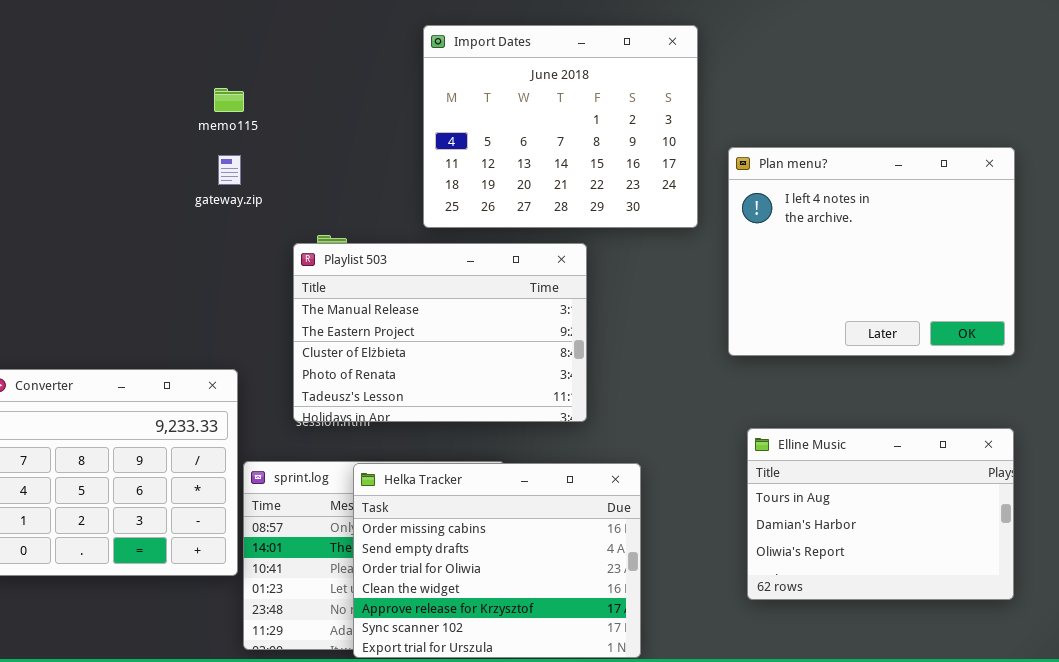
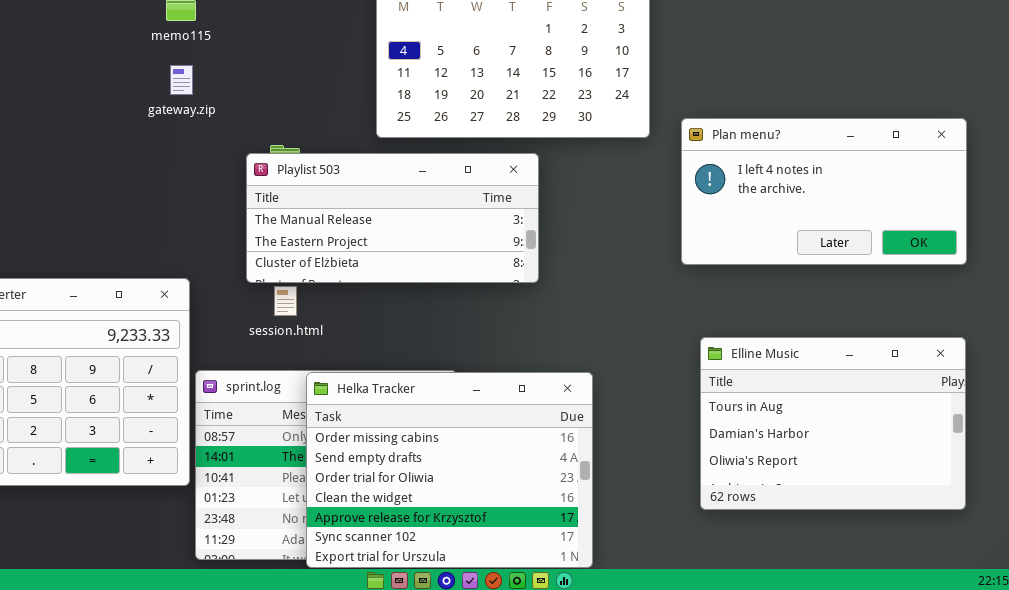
Plan menu?: [728,147,1015,356] -> [681,118,967,265], resized
Playlist 503: [293,243,587,422] -> [246,153,539,283], resized

